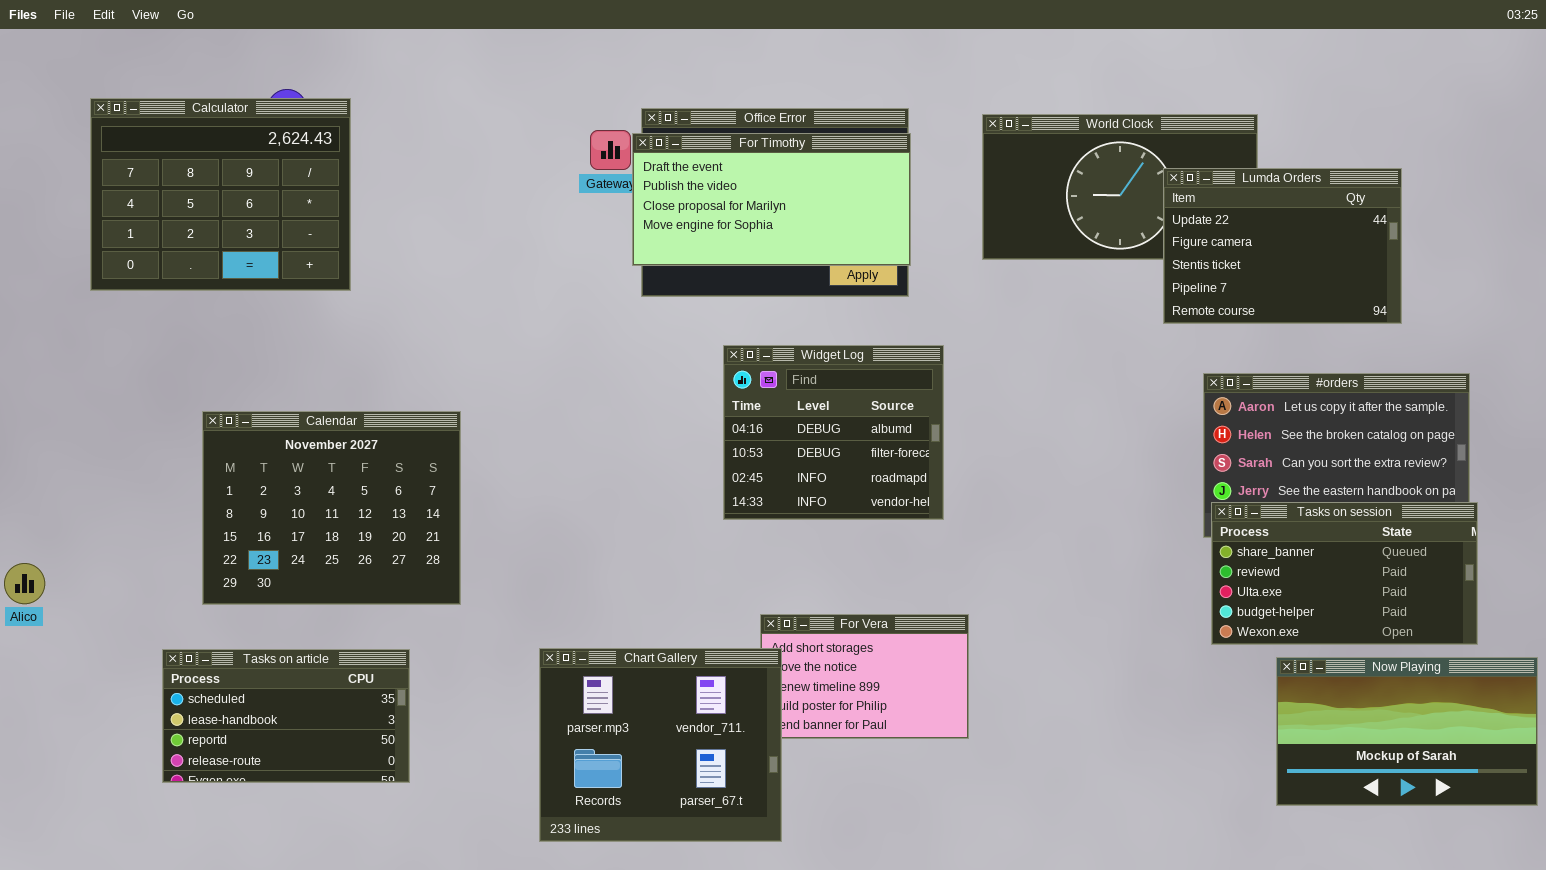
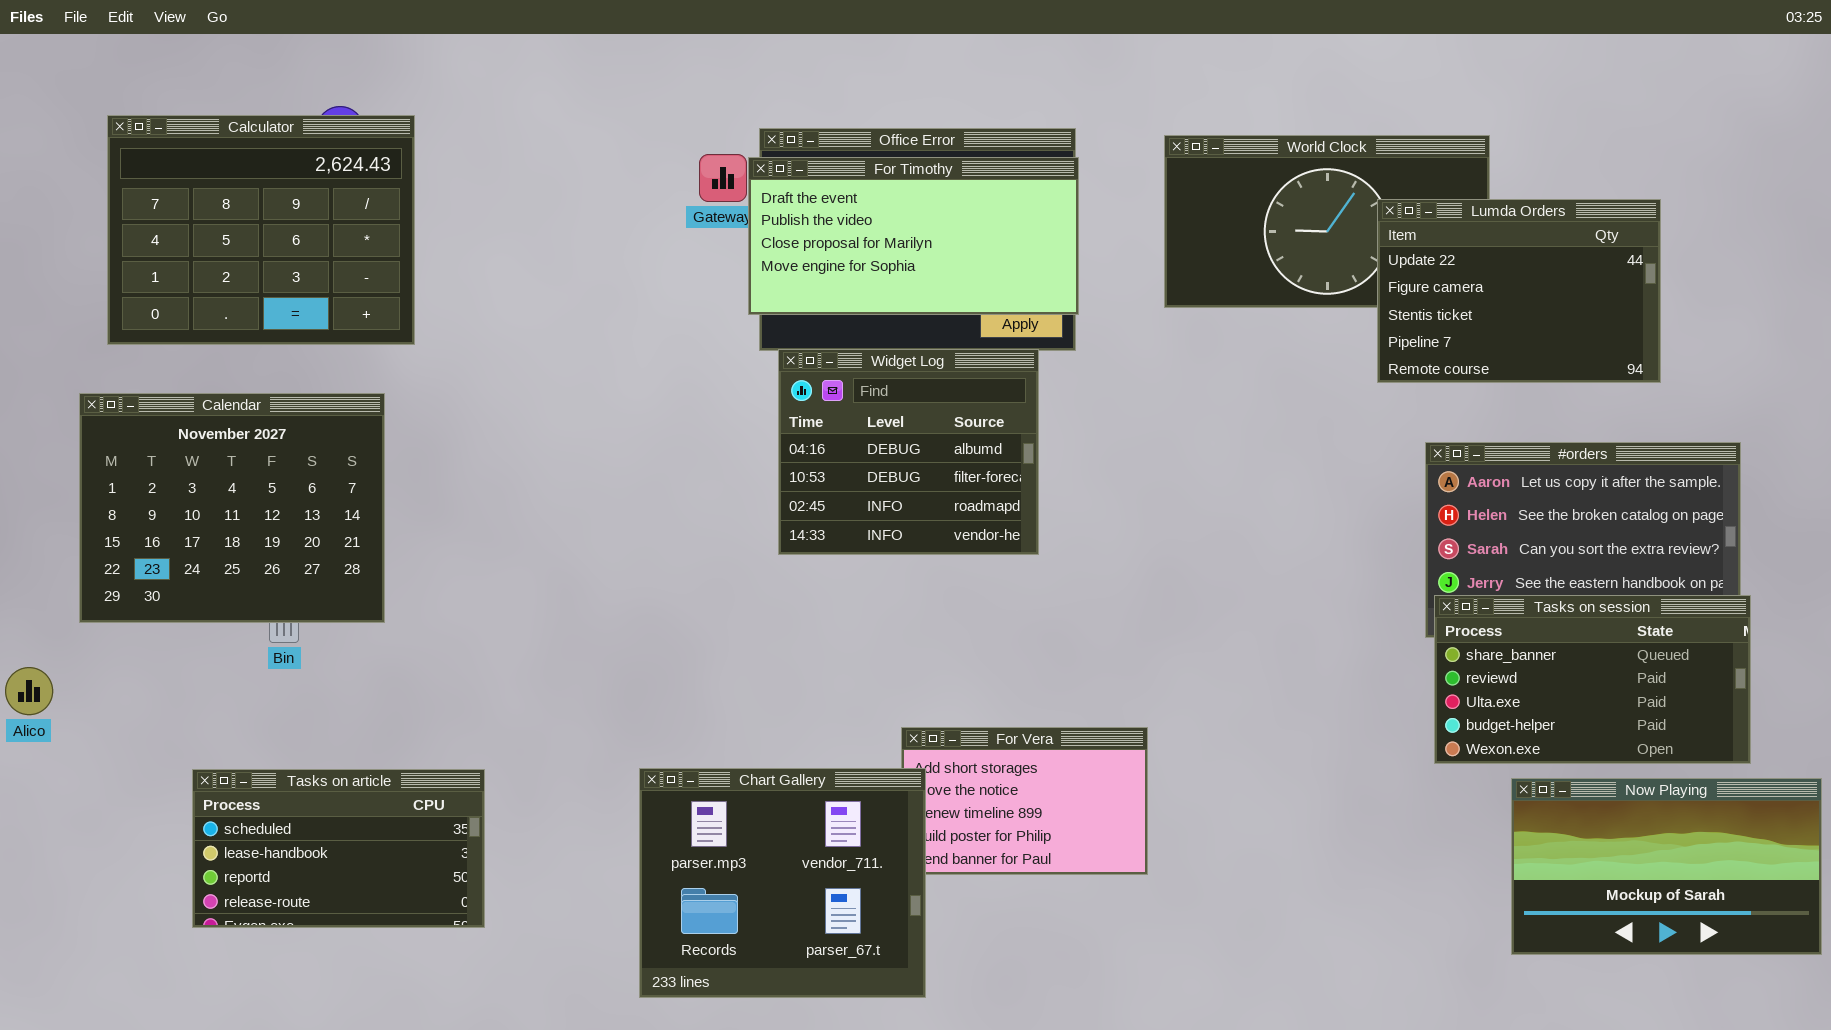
Widget Log: [723,345,944,520] -> [778,349,1039,555], moved
Calendar: [202,411,461,605] -> [79,393,385,623], moved

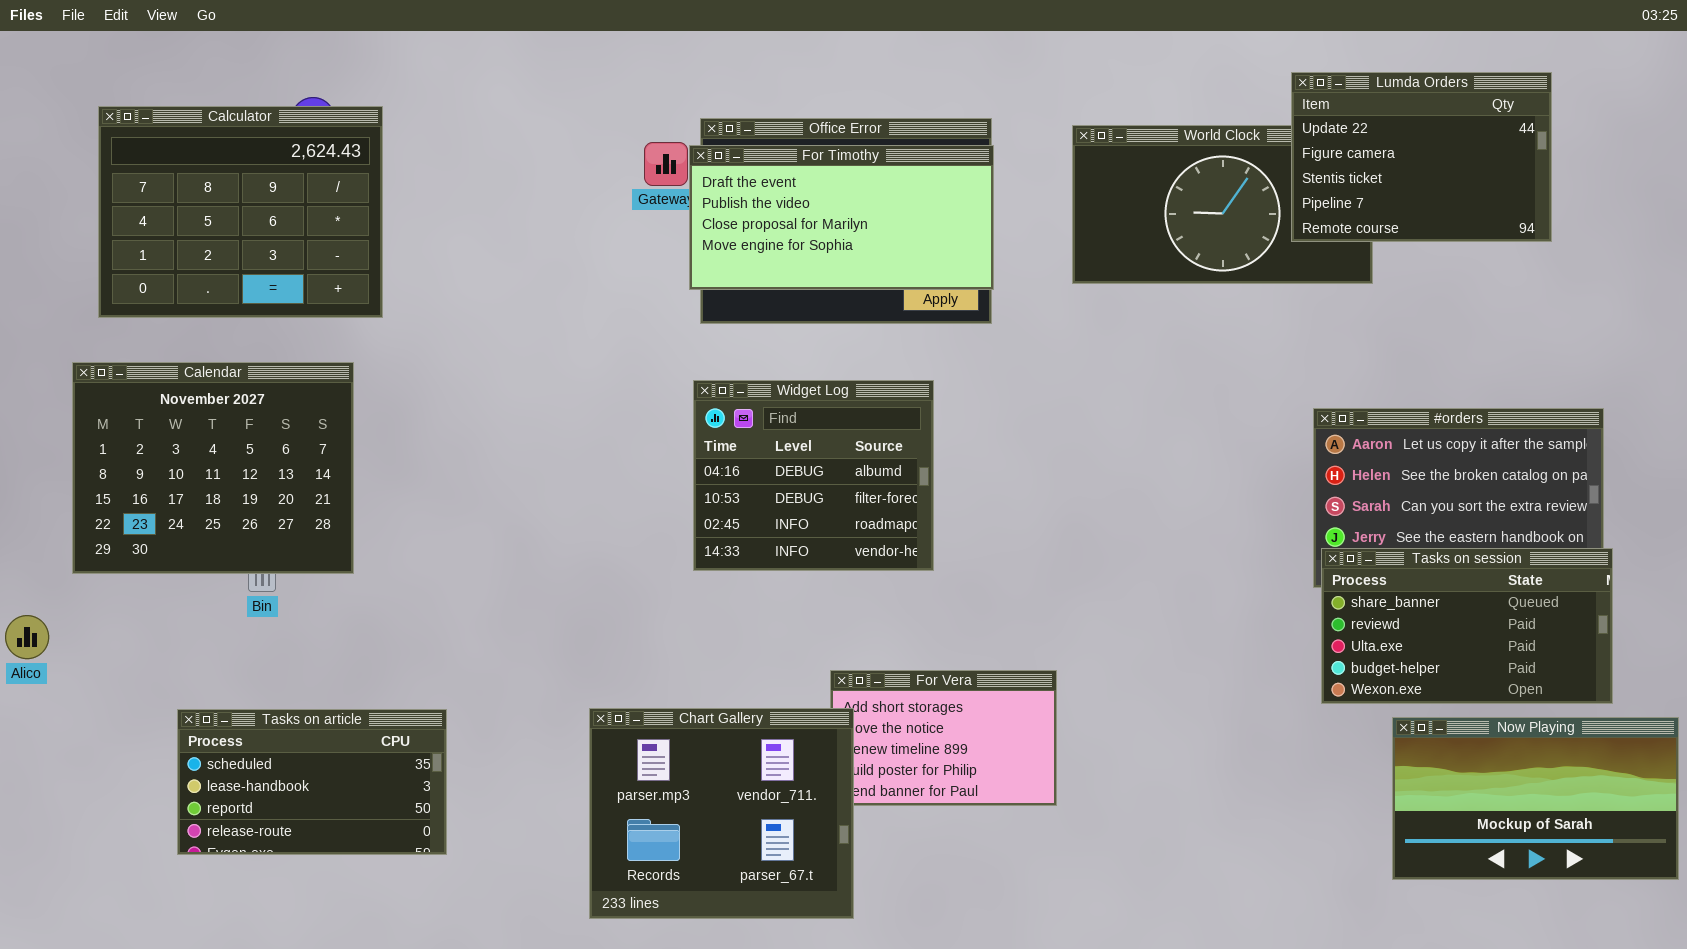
Lumda Orders: [1377,199,1661,383] -> [1291,72,1552,242], moved
Widget Log: [778,349,1039,555] -> [693,380,934,571], moved

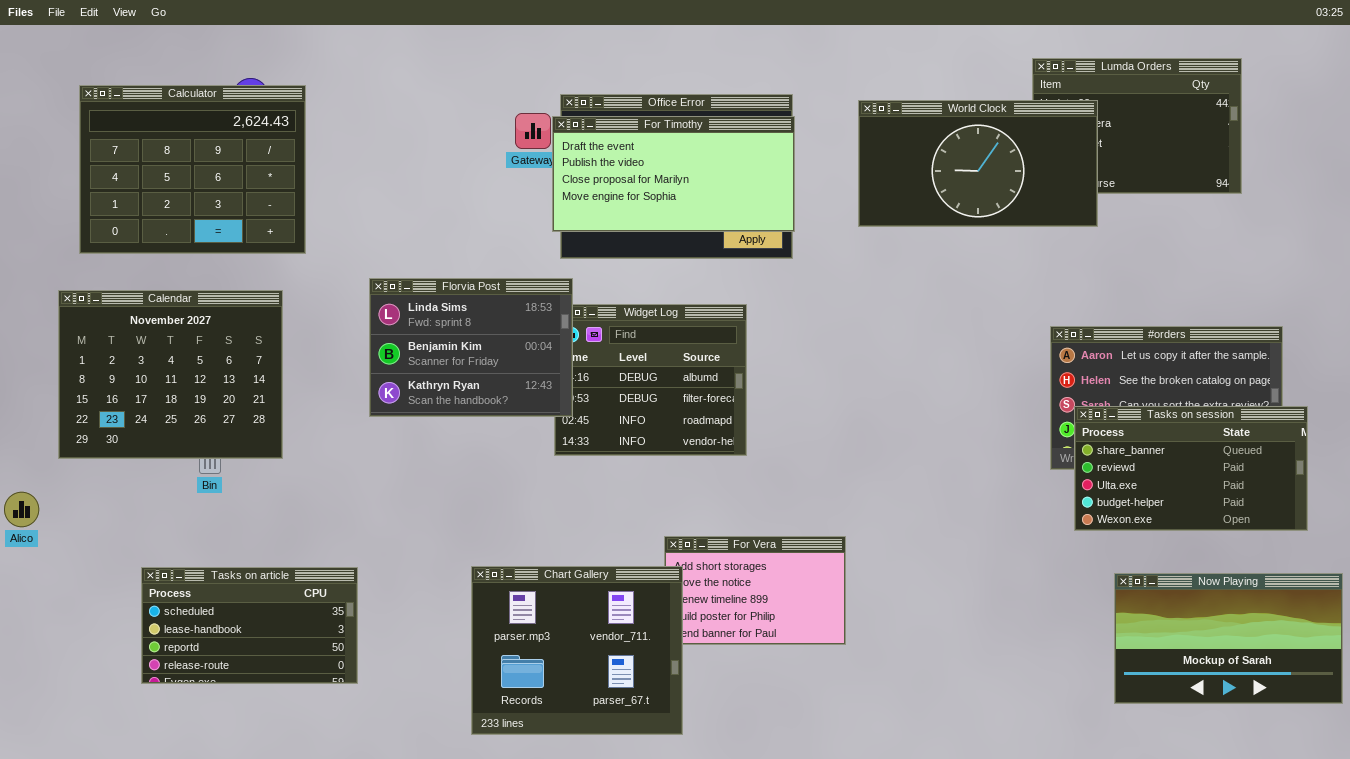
World Clock: [1072,125,1373,284] -> [858,100,1098,227], raised
Florvia Post: none -> [369,278,573,417], opened
Tasks on session: [1321,548,1613,704] -> [1074,406,1308,531], moved

